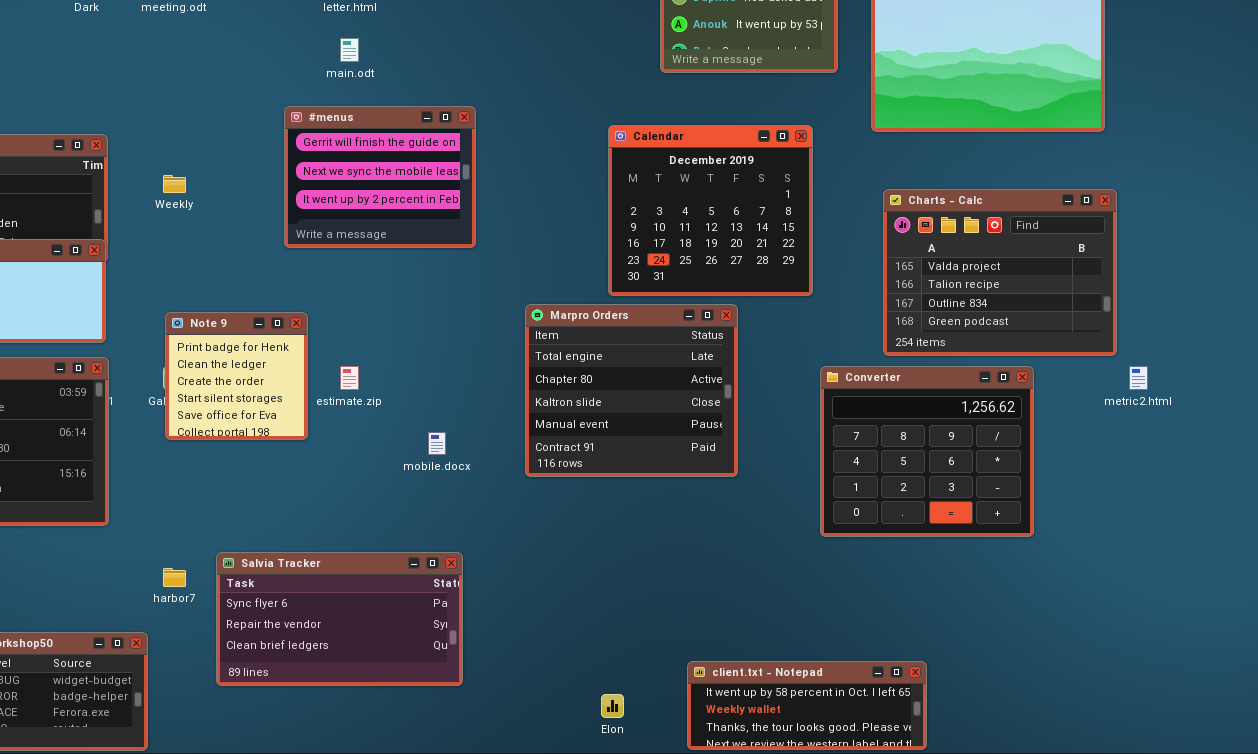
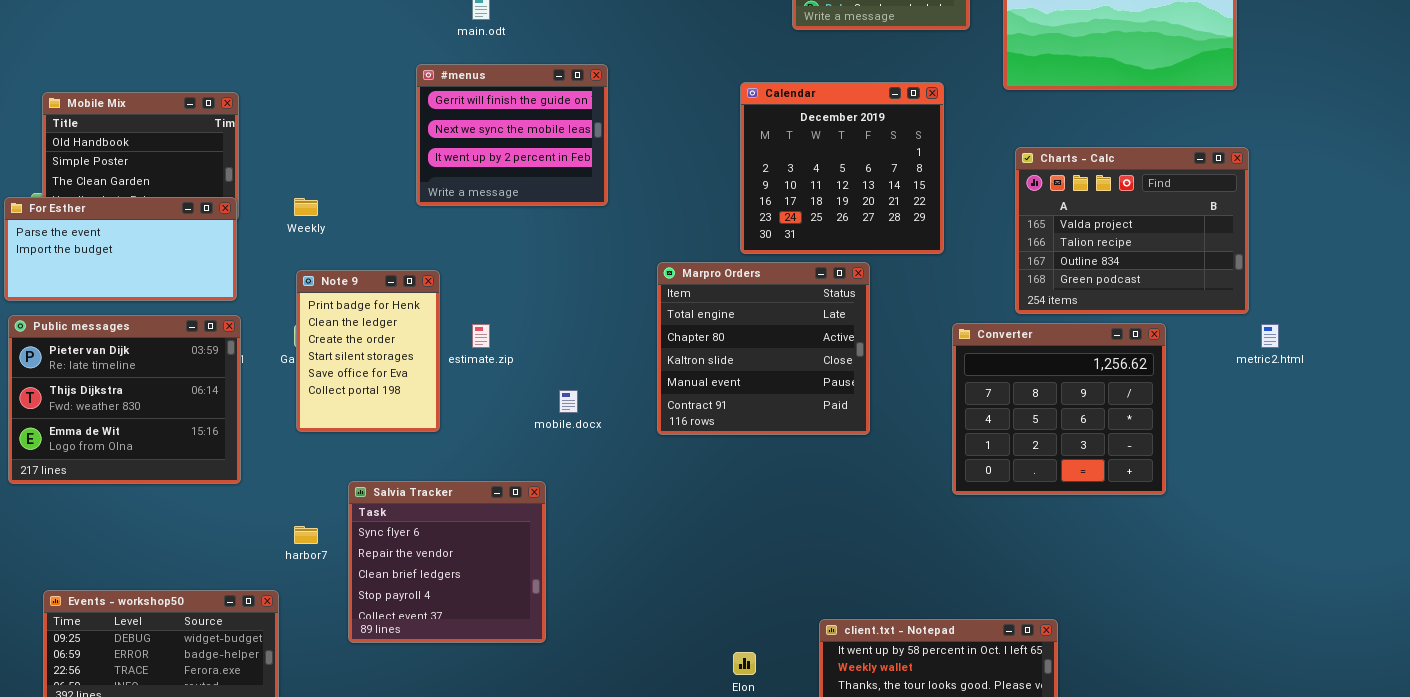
Weekly: [163,175,186,193] -> [294,198,318,216], moved
Note 9: [165,312,308,440] -> [296,270,440,432], resized
Salvia Tracker: [216,552,463,686] -> [348,481,546,643], resized

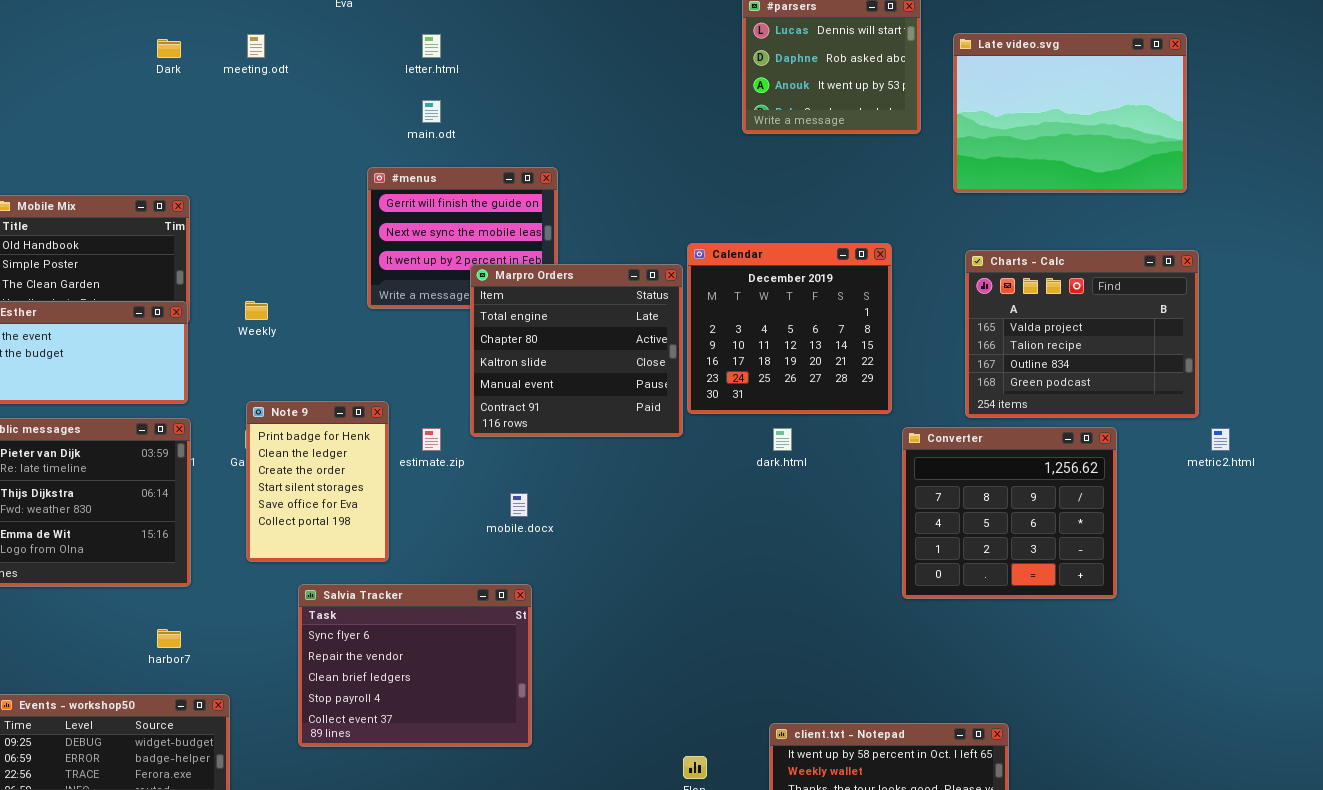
Calendar: [740,82,944,254] -> [687,243,892,414], moved
Marpro Orders: [657,262,870,435] -> [470,264,683,437], moved
Note 9: [296,270,440,432] -> [246,401,389,562], moved
Salvia Tracker: [348,481,546,643] -> [298,584,532,747], resized
harbor7: [294,526,318,544] -> [157,629,181,648], moved

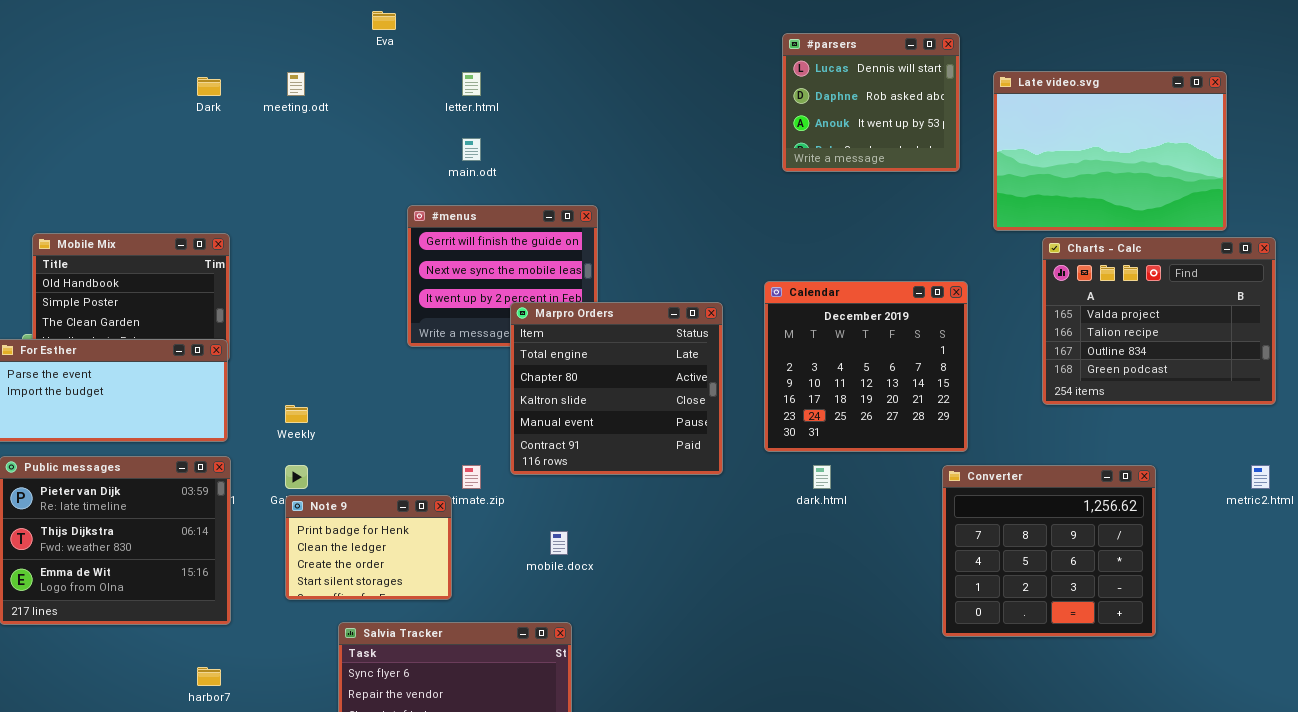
Calendar: [687,243,892,414] -> [764,281,968,452], moved
Charts - Calc: [965,250,1199,418] -> [1042,237,1276,405], moved
Weekly: [245,301,268,320] -> [285,405,308,423], moved
Note 9: [246,401,389,562] -> [285,495,452,600], resized

